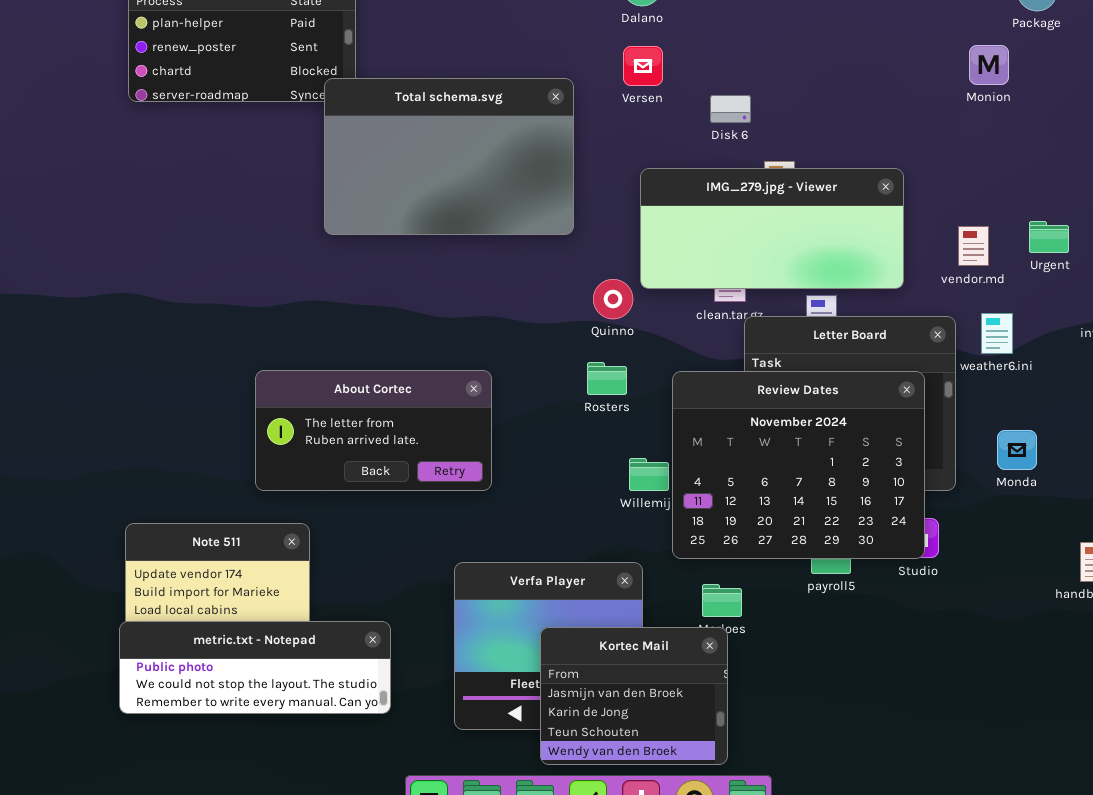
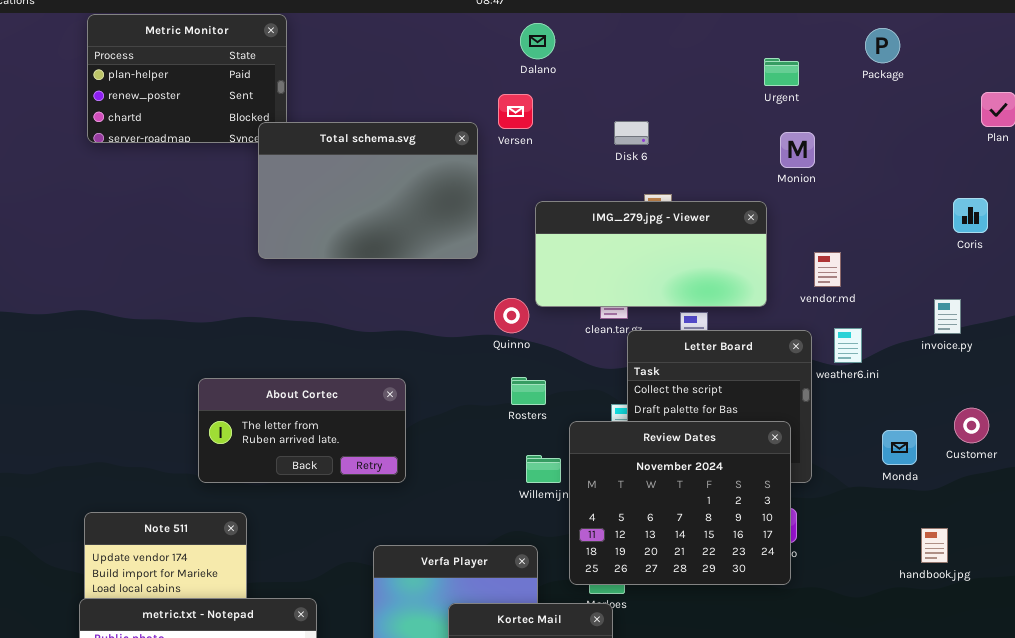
Monion: [969,45,1009,85] -> [780,132,815,168], moved
Versen: [623,46,663,86] -> [498,94,533,129], moved
Disk 6: [710,95,751,123] -> [614,121,649,145], moved
Urgent: [1029,221,1069,253] -> [764,58,799,86], moved
Rosters: [587,362,627,395] -> [511,377,546,405], moved
Review Dates: [672,371,925,559] -> [569,421,791,585], moved
Monda: [997,430,1037,470] -> [882,430,917,465], moved

